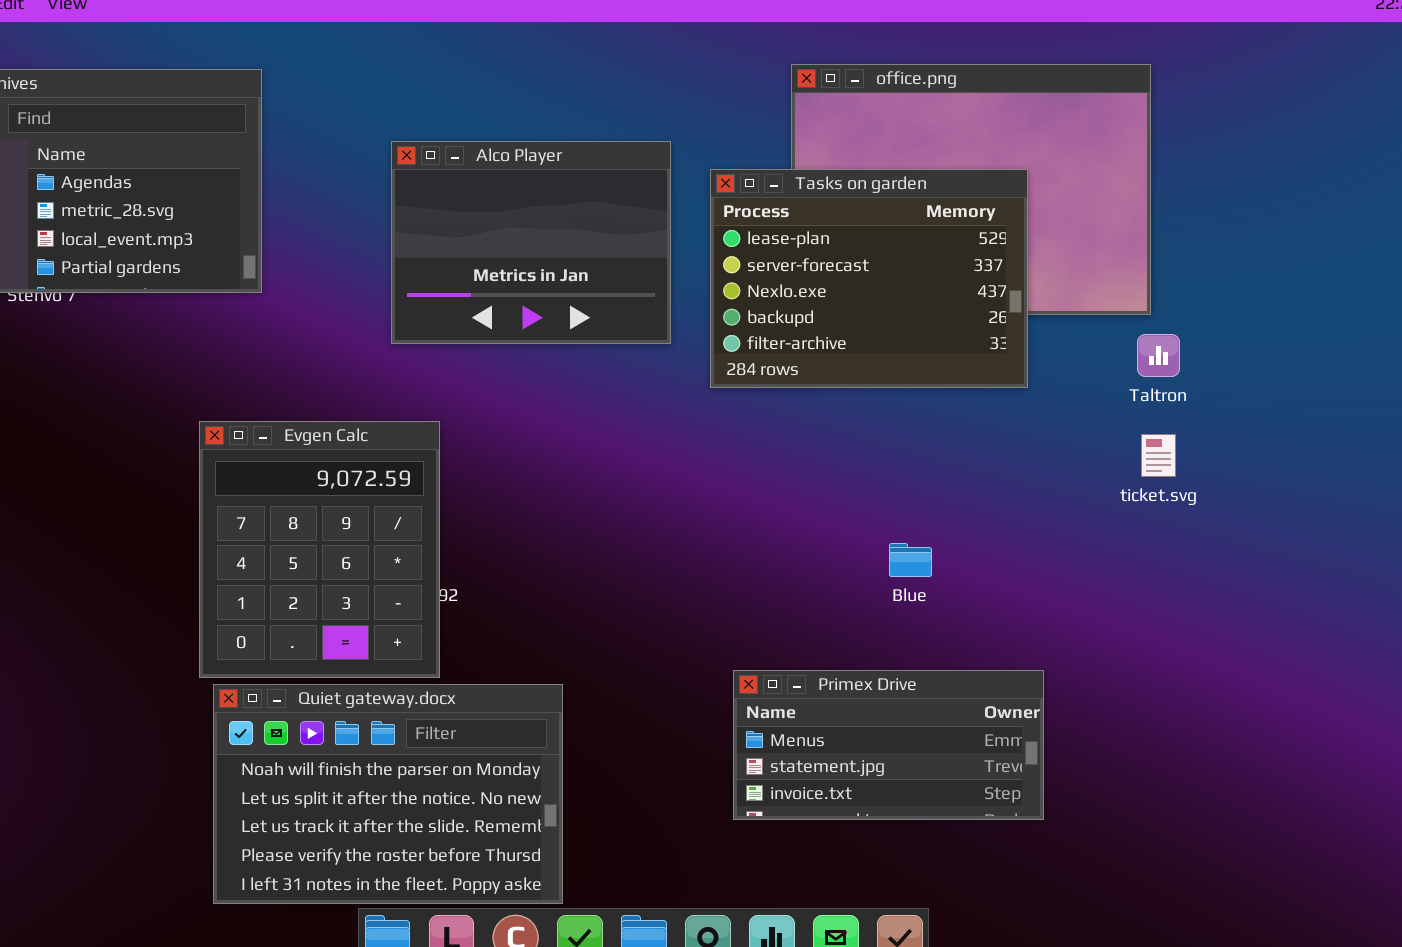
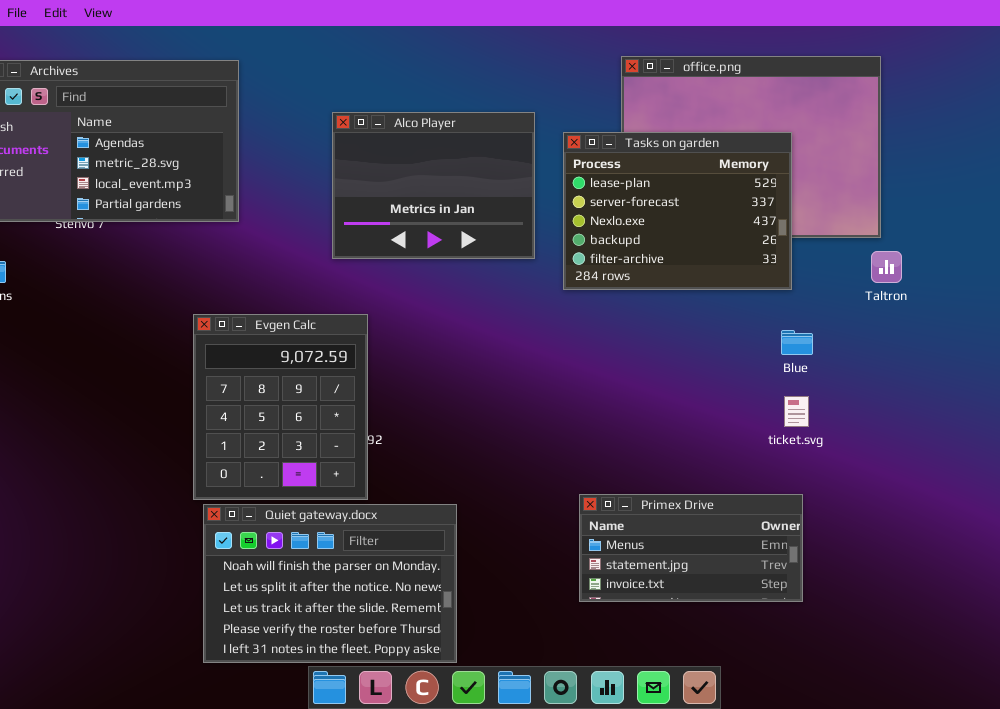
ticket.svg: [1141,434,1176,477] -> [784,396,809,427], moved
Blue: [889,543,932,577] -> [781,330,813,355], moved

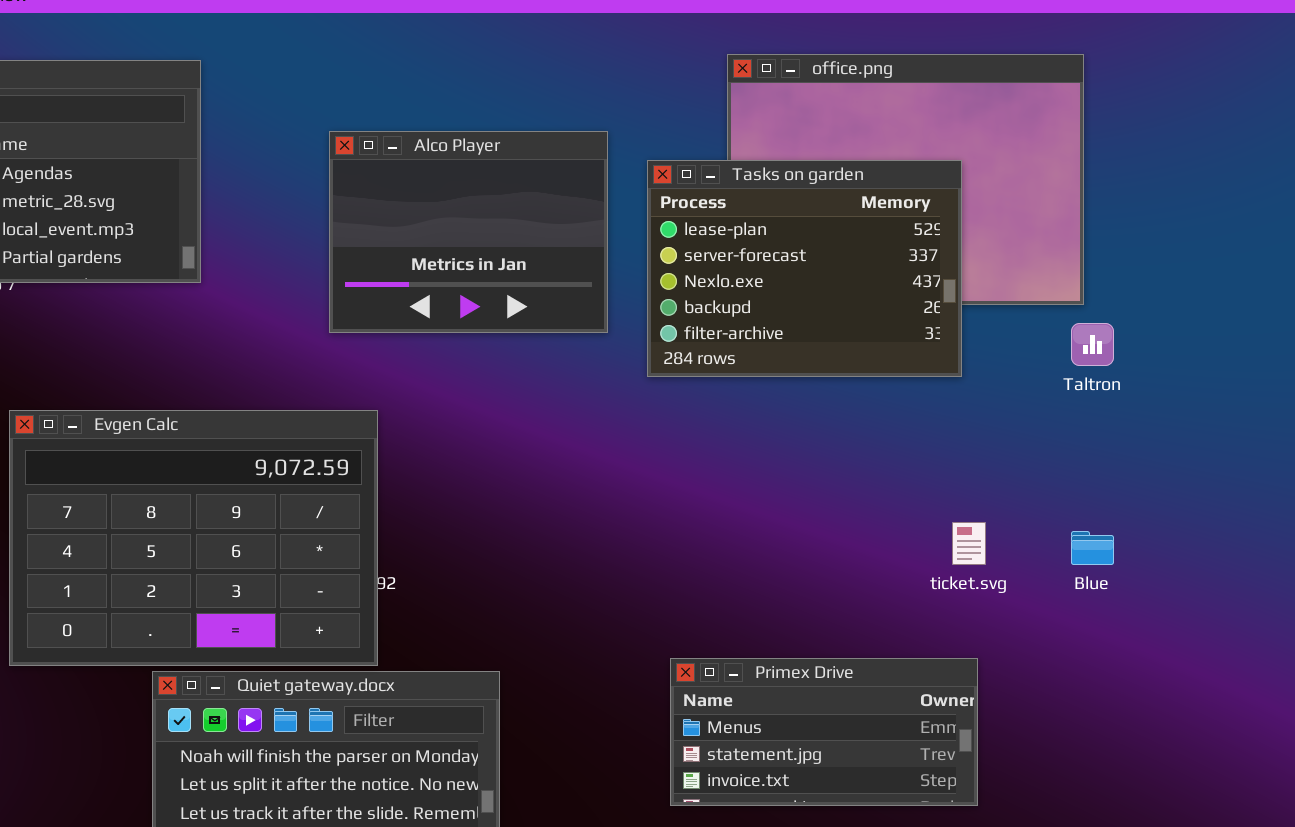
Evgen Calc: [193,314,368,500] -> [9,410,378,666], resized
Blue: [781,330,813,355] -> [1071,531,1114,565], moved

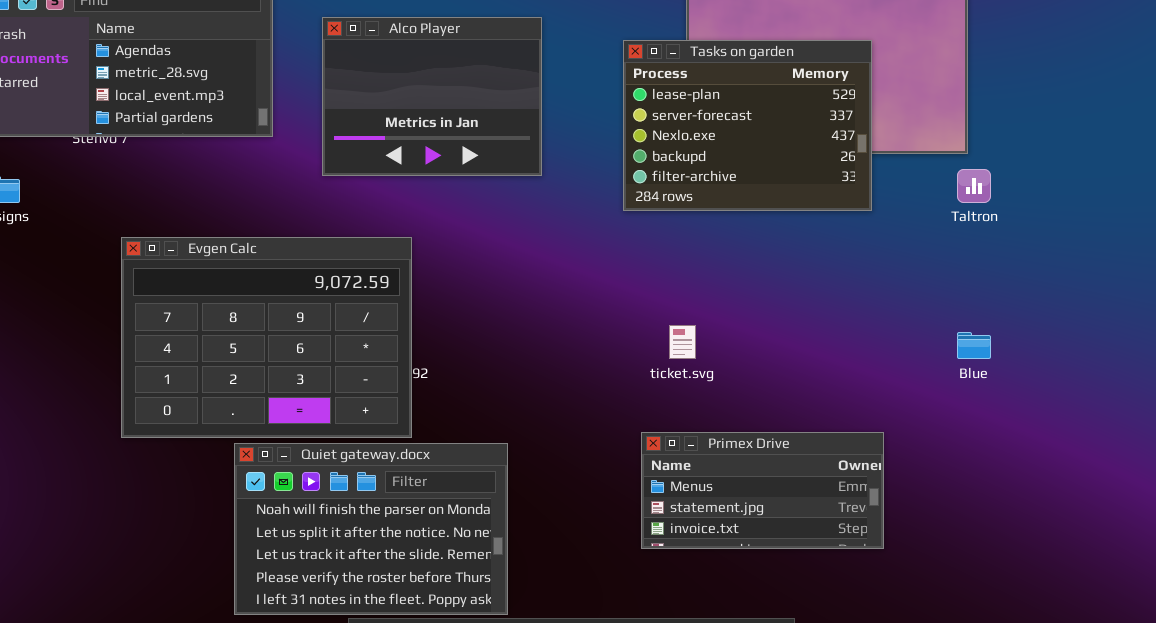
Alco Player: [329,131,608,333] -> [322,17,542,176], moved
ticket.svg: [952,522,986,565] -> [669,325,696,359], moved

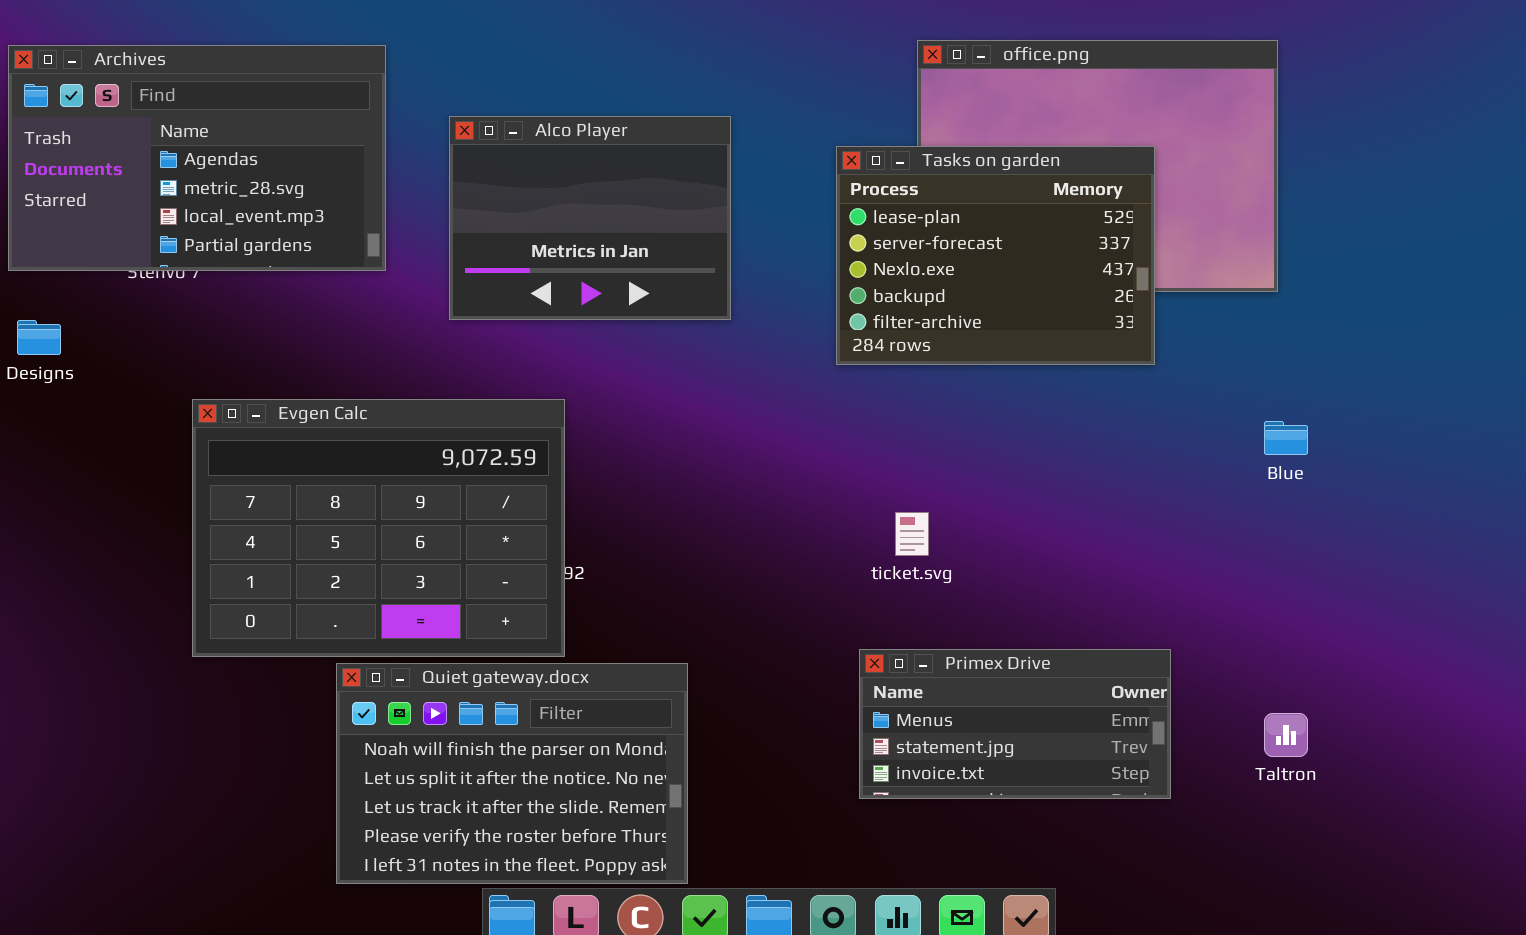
Taltron: [957,169,991,203] -> [1264,713,1308,757], moved
Blue: [957,332,991,359] -> [1264,421,1308,455], moved

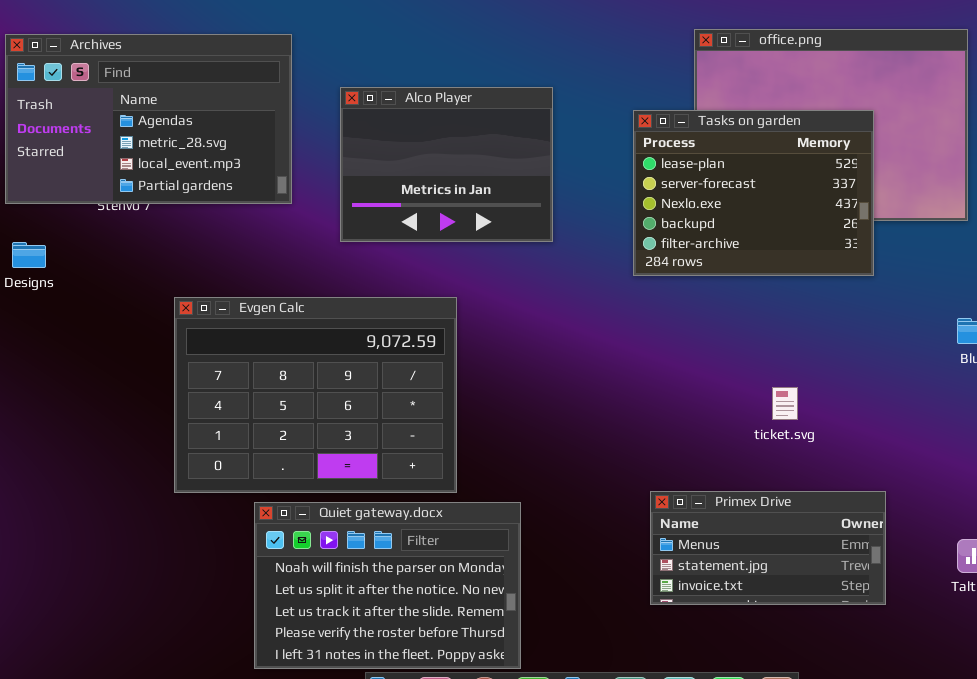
Evgen Calc: [192,399,565,657] -> [174,297,457,493], moved
ticket.svg: [895,512,929,556] -> [772,387,798,420], moved

